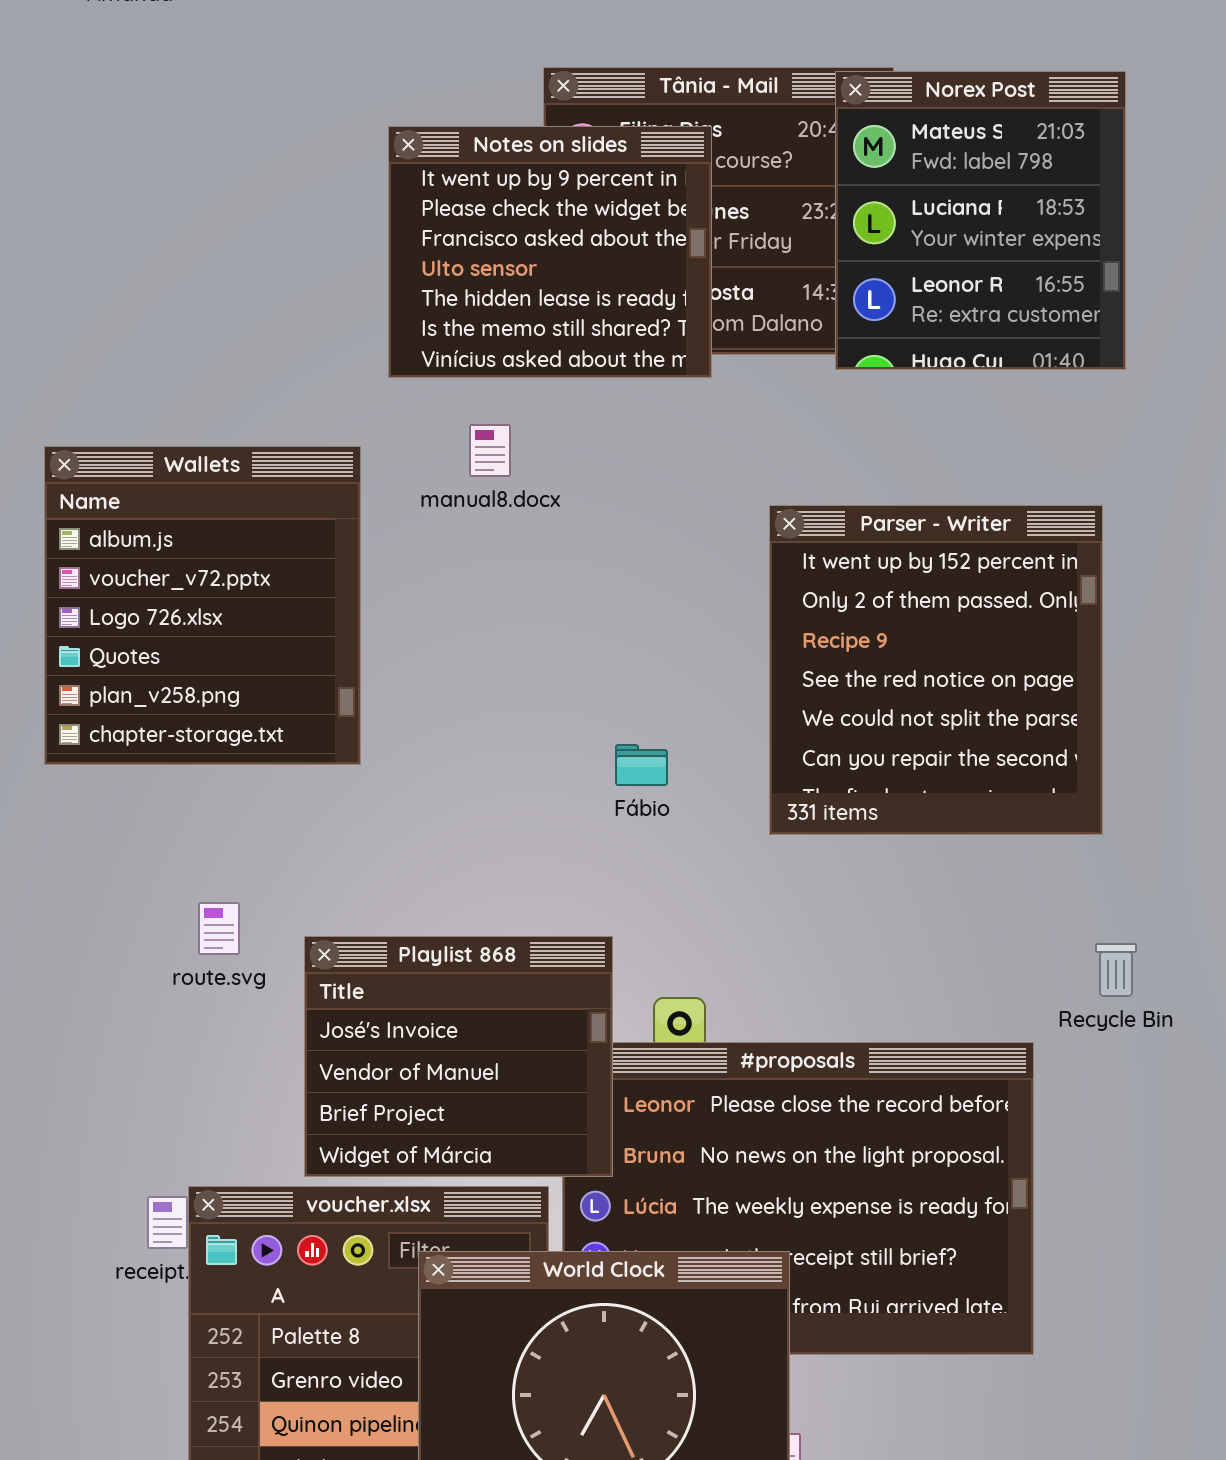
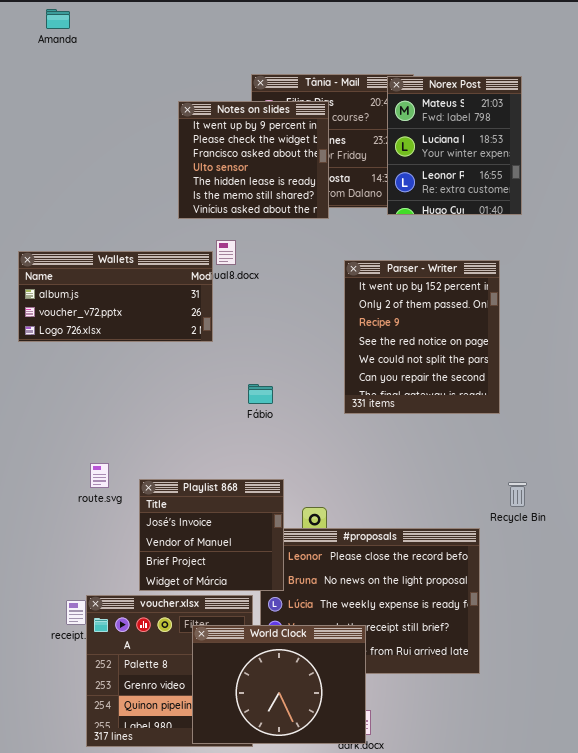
Wallets: [44,446,361,765] -> [18,251,213,342], resized
Parser - Writer: [769,505,1103,835] -> [344,260,500,414], moved
Fábio: [615,744,668,786] -> [248,384,273,404], moved

